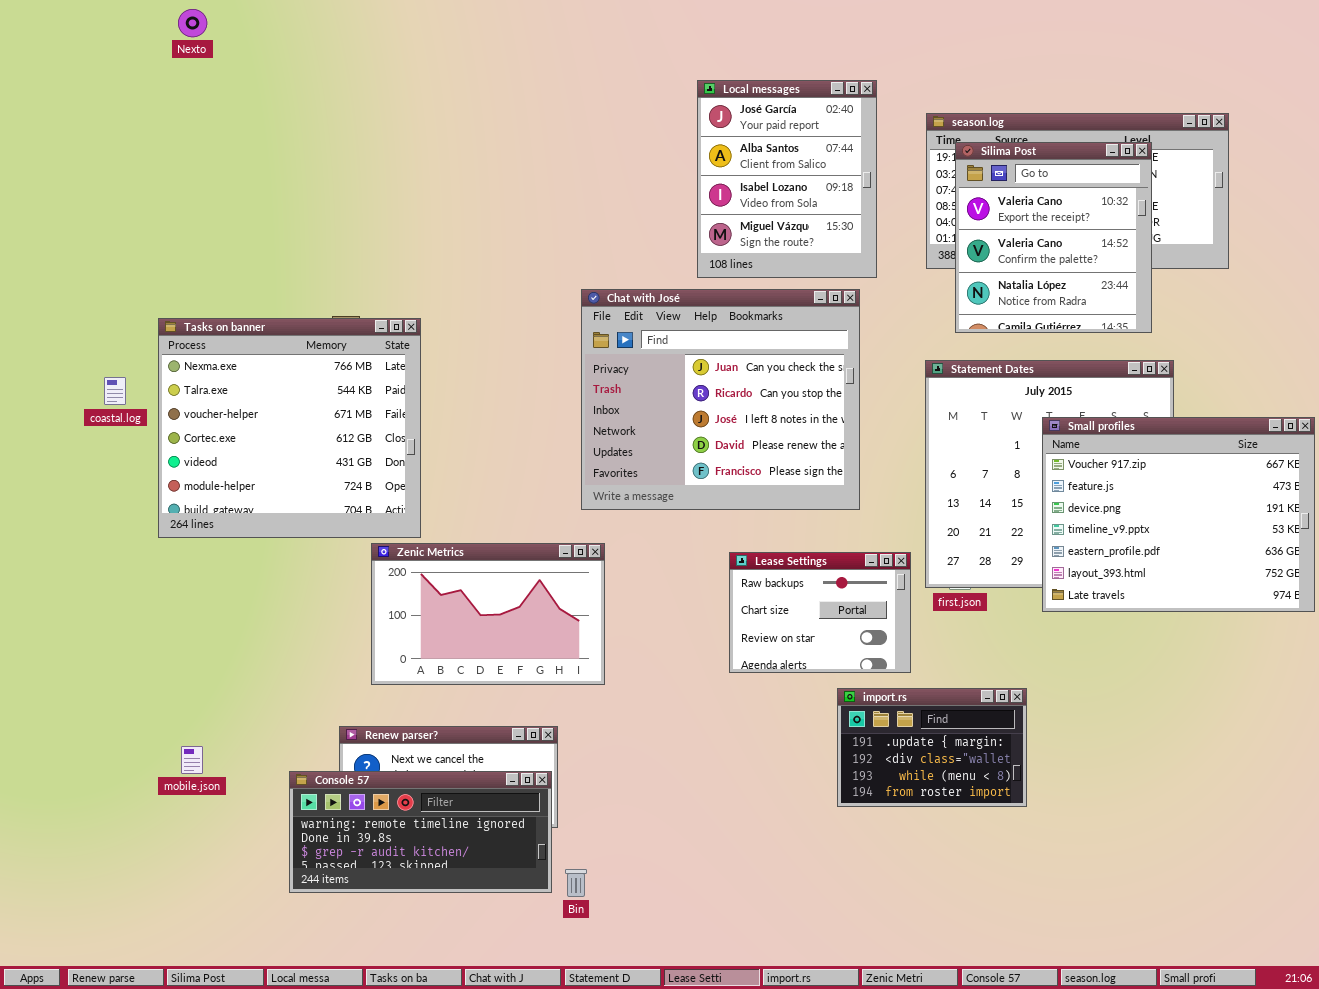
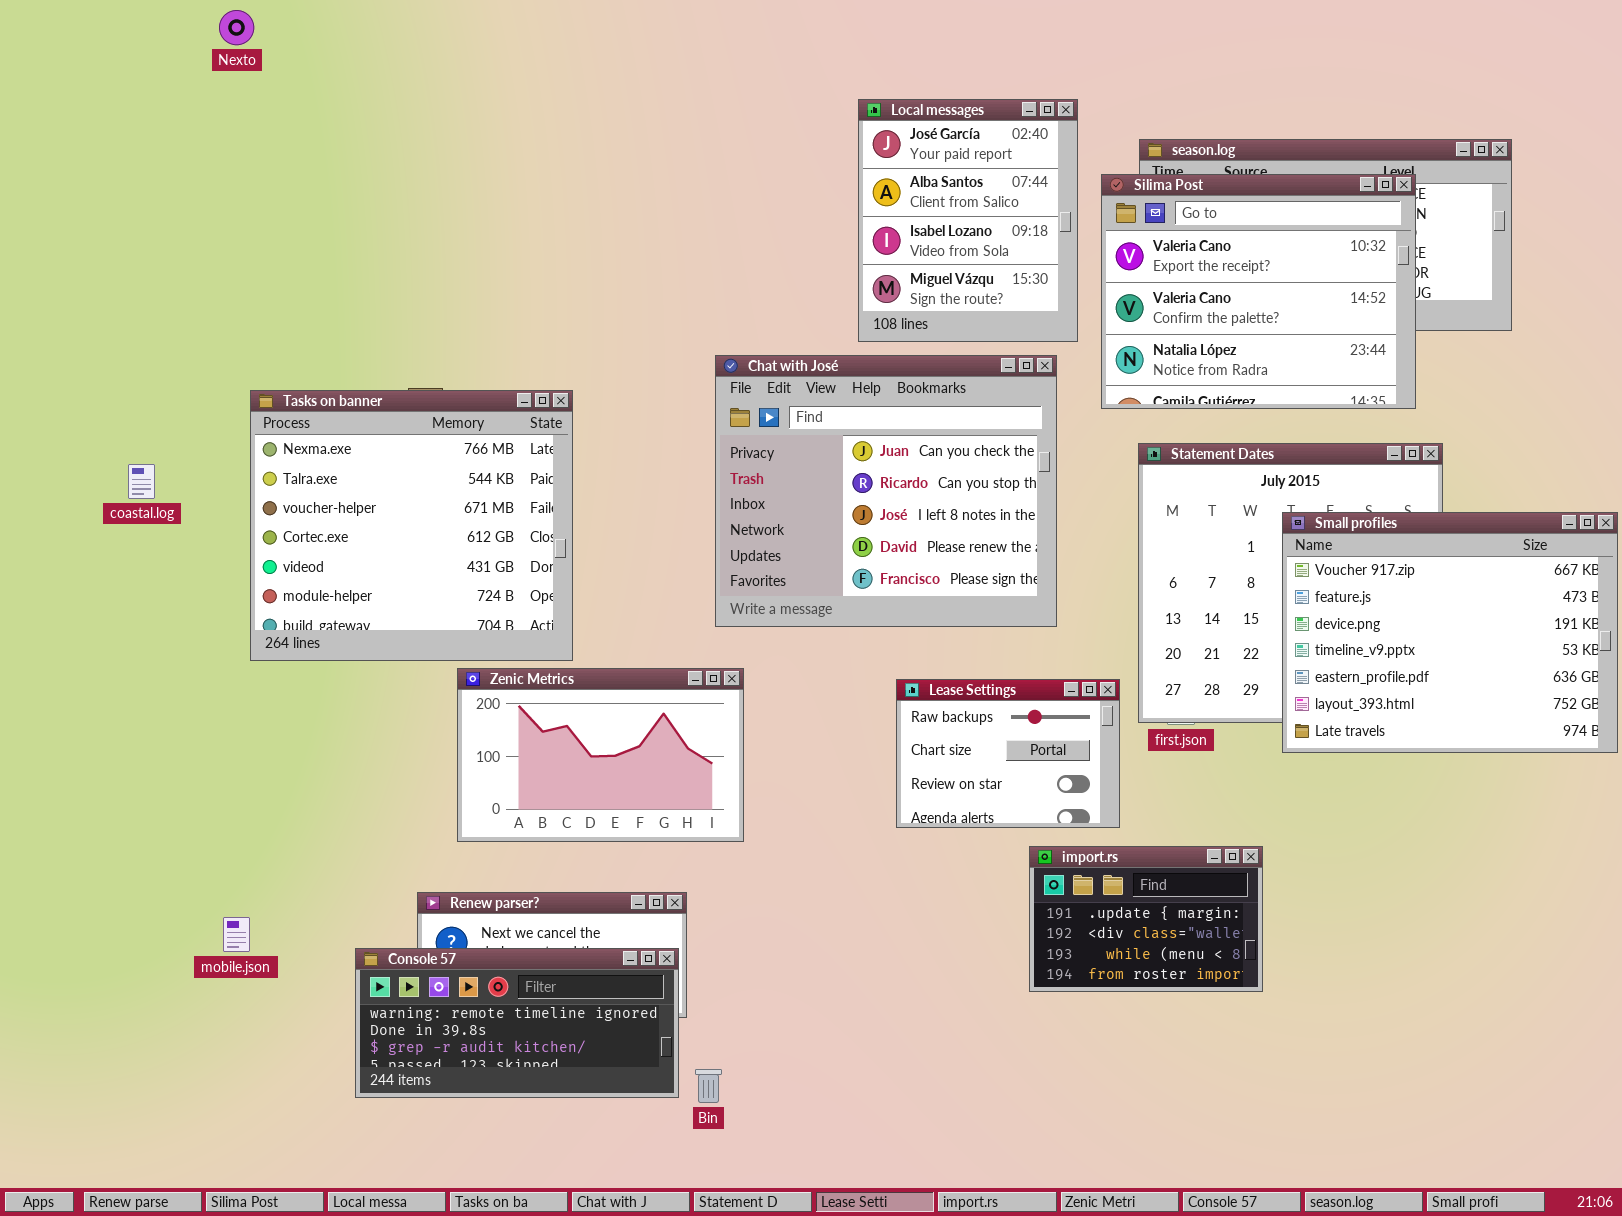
Silima Post: [955,142,1152,333] -> [1101,174,1416,409], resized
Tasks on banner: [158,318,421,538] -> [250,390,573,661], moved

